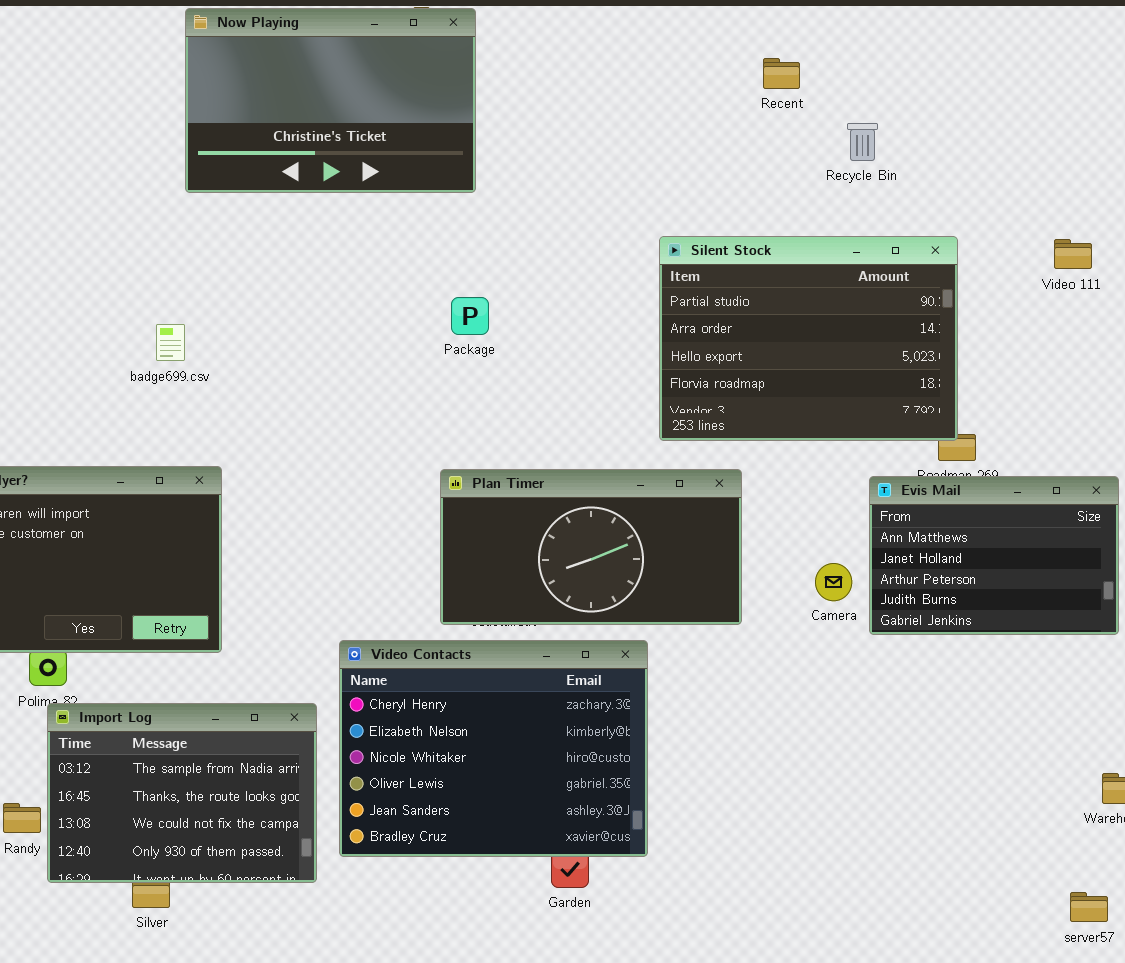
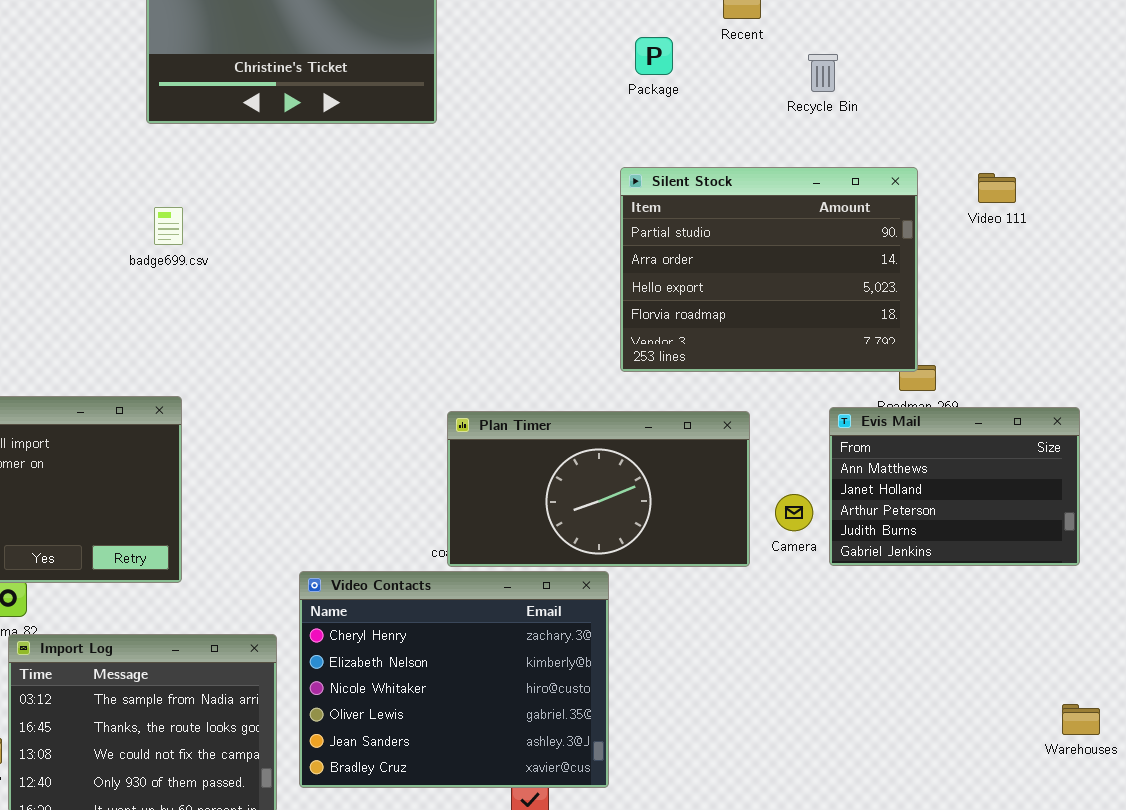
Video 111: [1054,239,1092,269] -> [978,173,1016,203], moved
Package: [451,297,489,335] -> [635,37,673,75], moved
badge699.csv: [156,324,185,361] -> [154,207,183,245], moved
Plan Timer: [440,469,742,625] -> [447,411,750,567], moved

